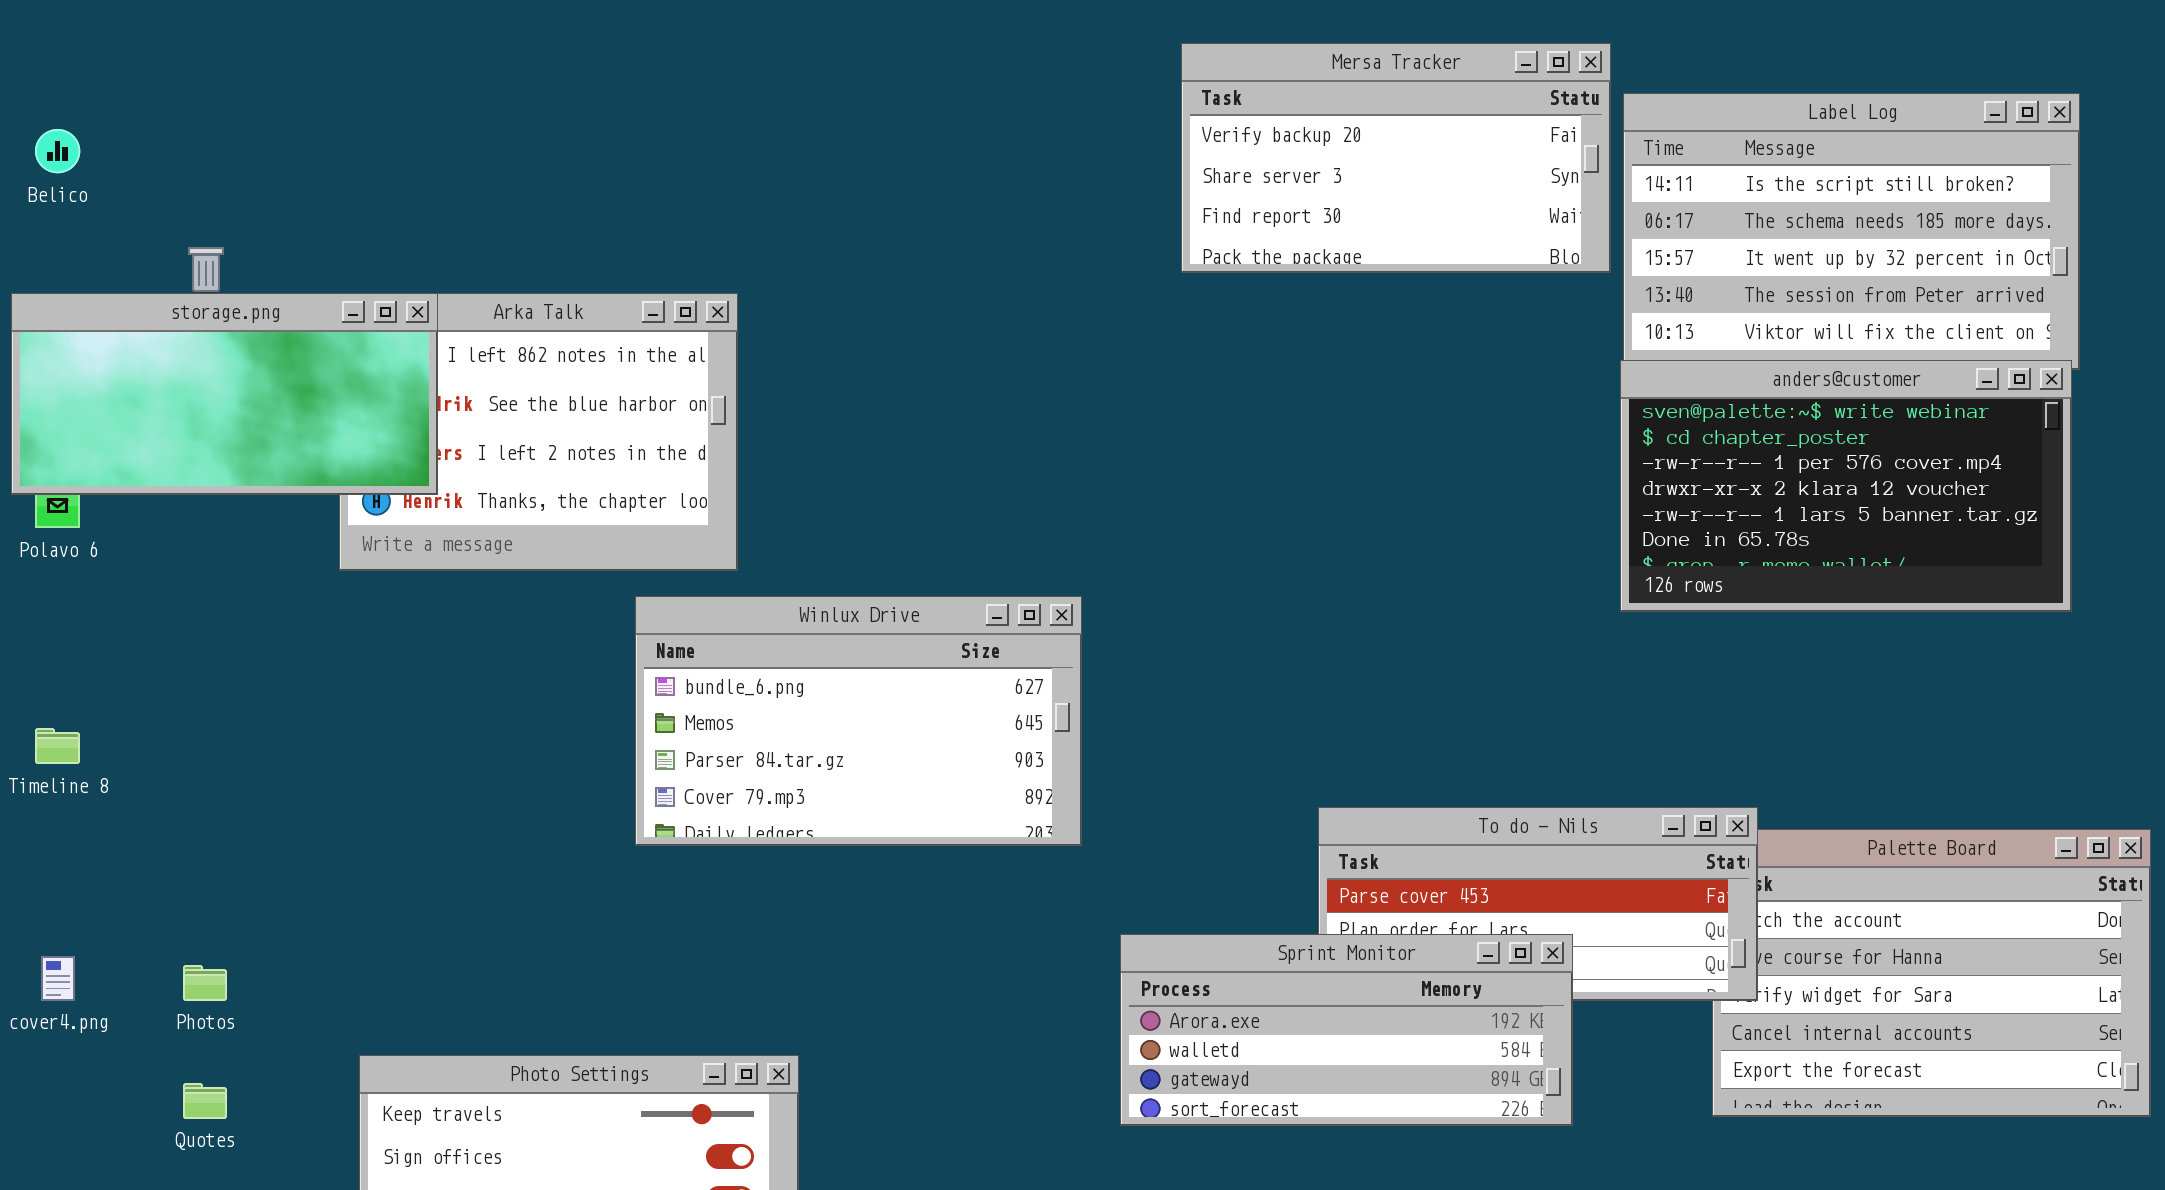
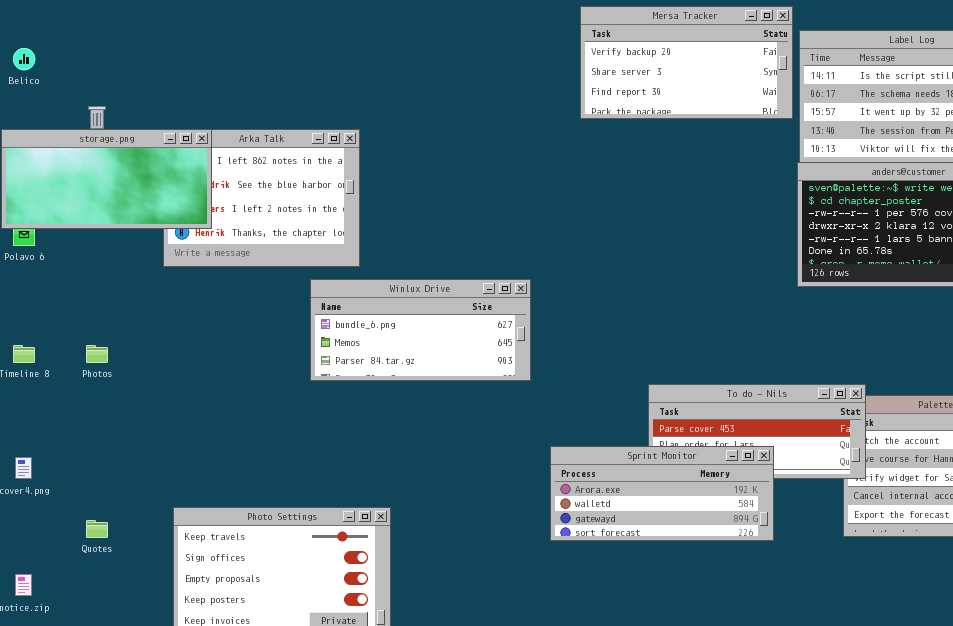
Winlux Drive: [635,596,1082,846] -> [310,279,531,381], resized
Photos: [183,965,227,1001] -> [86,345,108,363], moved

